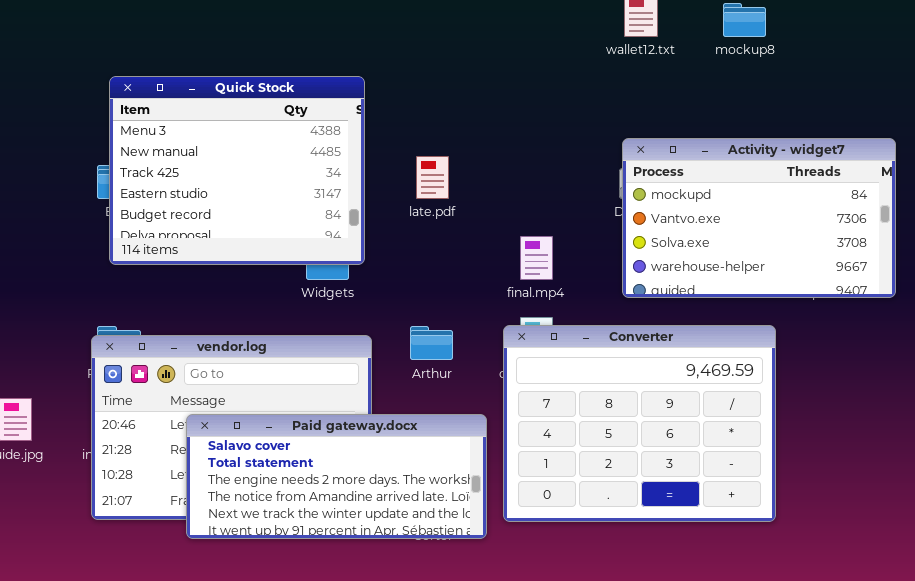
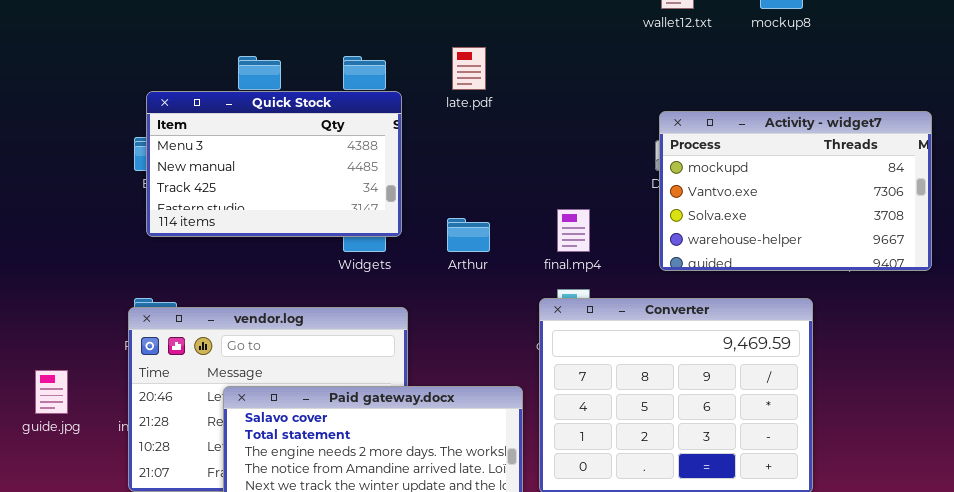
Quick Stock: [109,76,365,265] -> [146,91,402,237], resized
late.pdf: [416,156,449,199] -> [452,47,486,90], moved
Arthur: [410,326,453,360] -> [447,218,490,252], moved

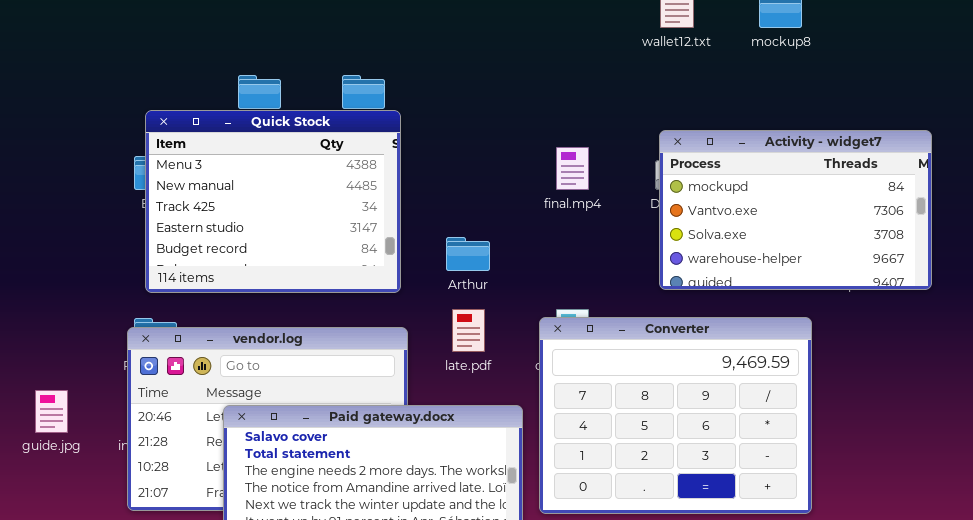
late.pdf: [452,47,486,90] -> [452,309,485,352], moved
Quick Stock: [146,91,402,237] -> [145,110,401,293], resized
final.mp4: [557,209,590,252] -> [556,147,589,190], moved

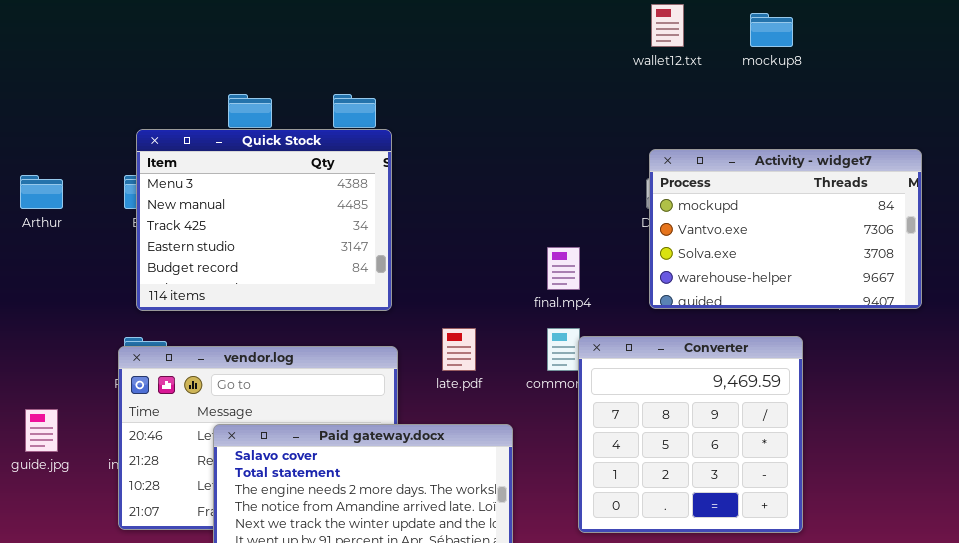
final.mp4: [556,147,589,190] -> [547,247,580,290], moved
Arthur: [446,237,490,271] -> [20,175,63,209], moved
Converter: [539,317,812,514] -> [578,336,803,533], resized

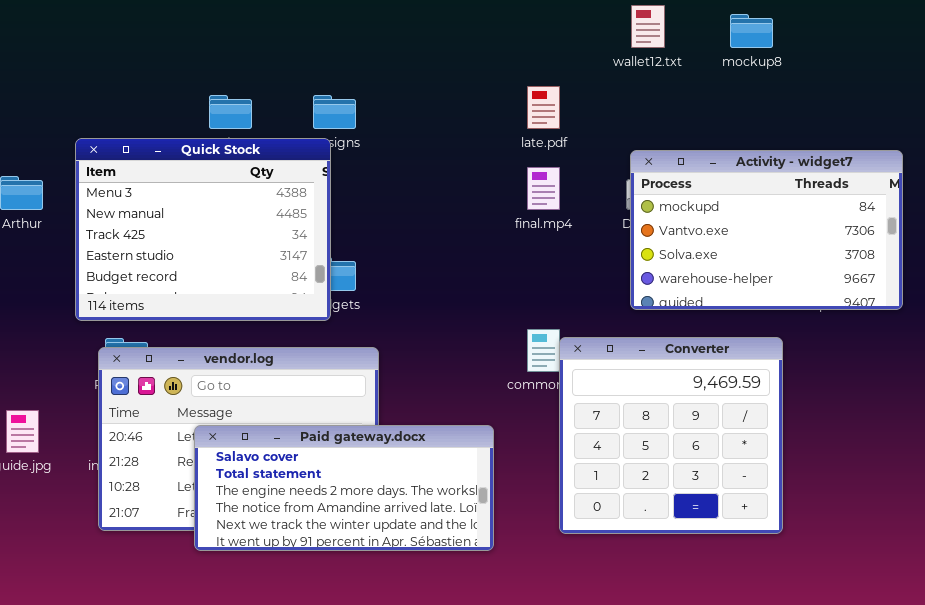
Quick Stock: [136,129,392,311] -> [75,138,331,321], moved
final.mp4: [547,247,580,290] -> [527,167,560,210], moved
late.pdf: [442,328,476,371] -> [527,86,560,129], moved

